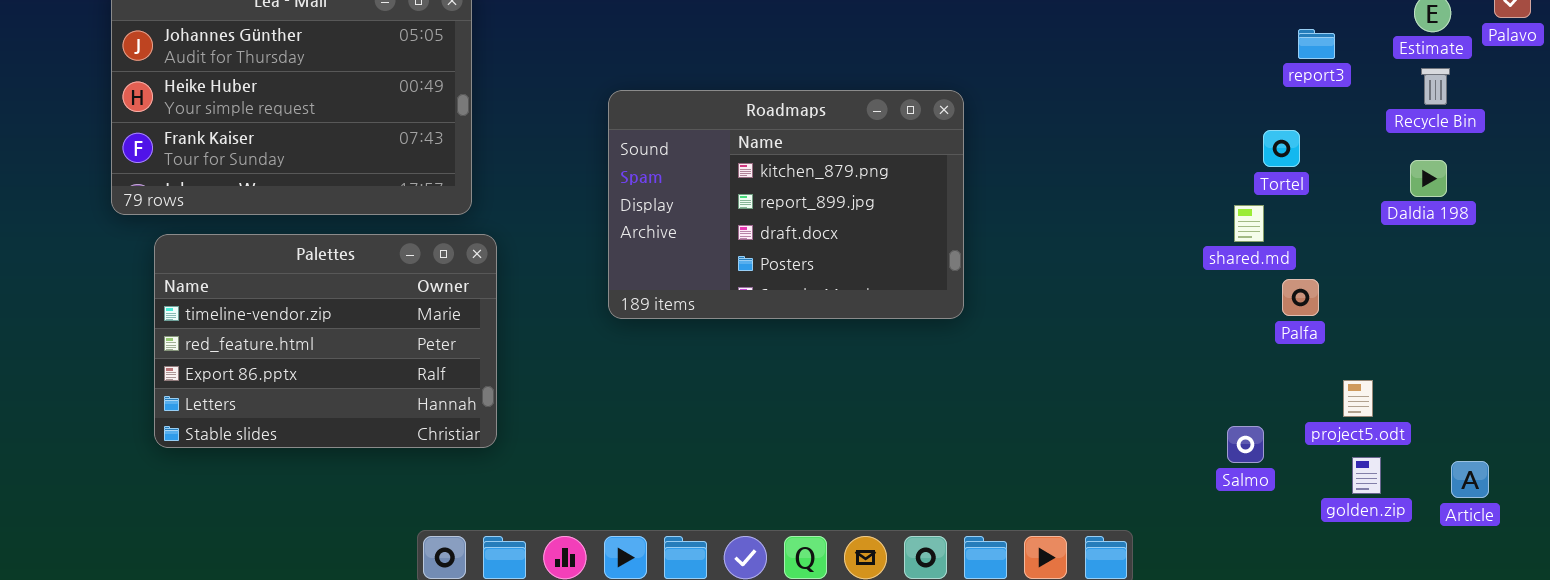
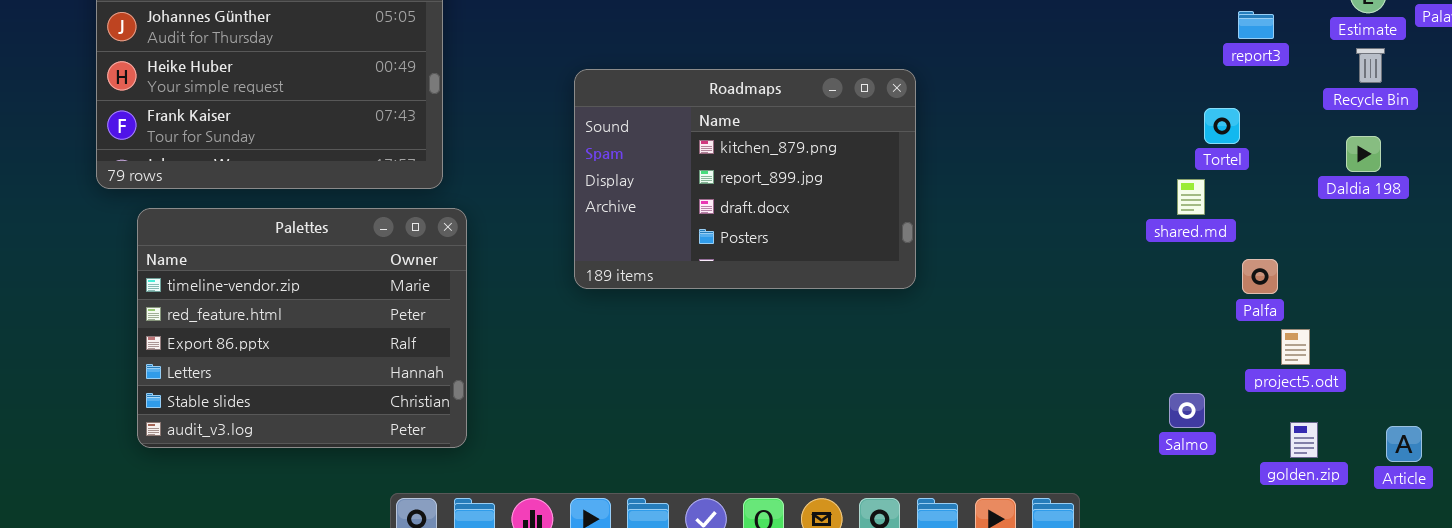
Palettes: [154,234,497,448] -> [137,208,467,448], resized
Palfa: [1282,279,1319,316] -> [1242,259,1278,294], moved
project5.odt: [1343,380,1373,417] -> [1281,329,1310,365], moved

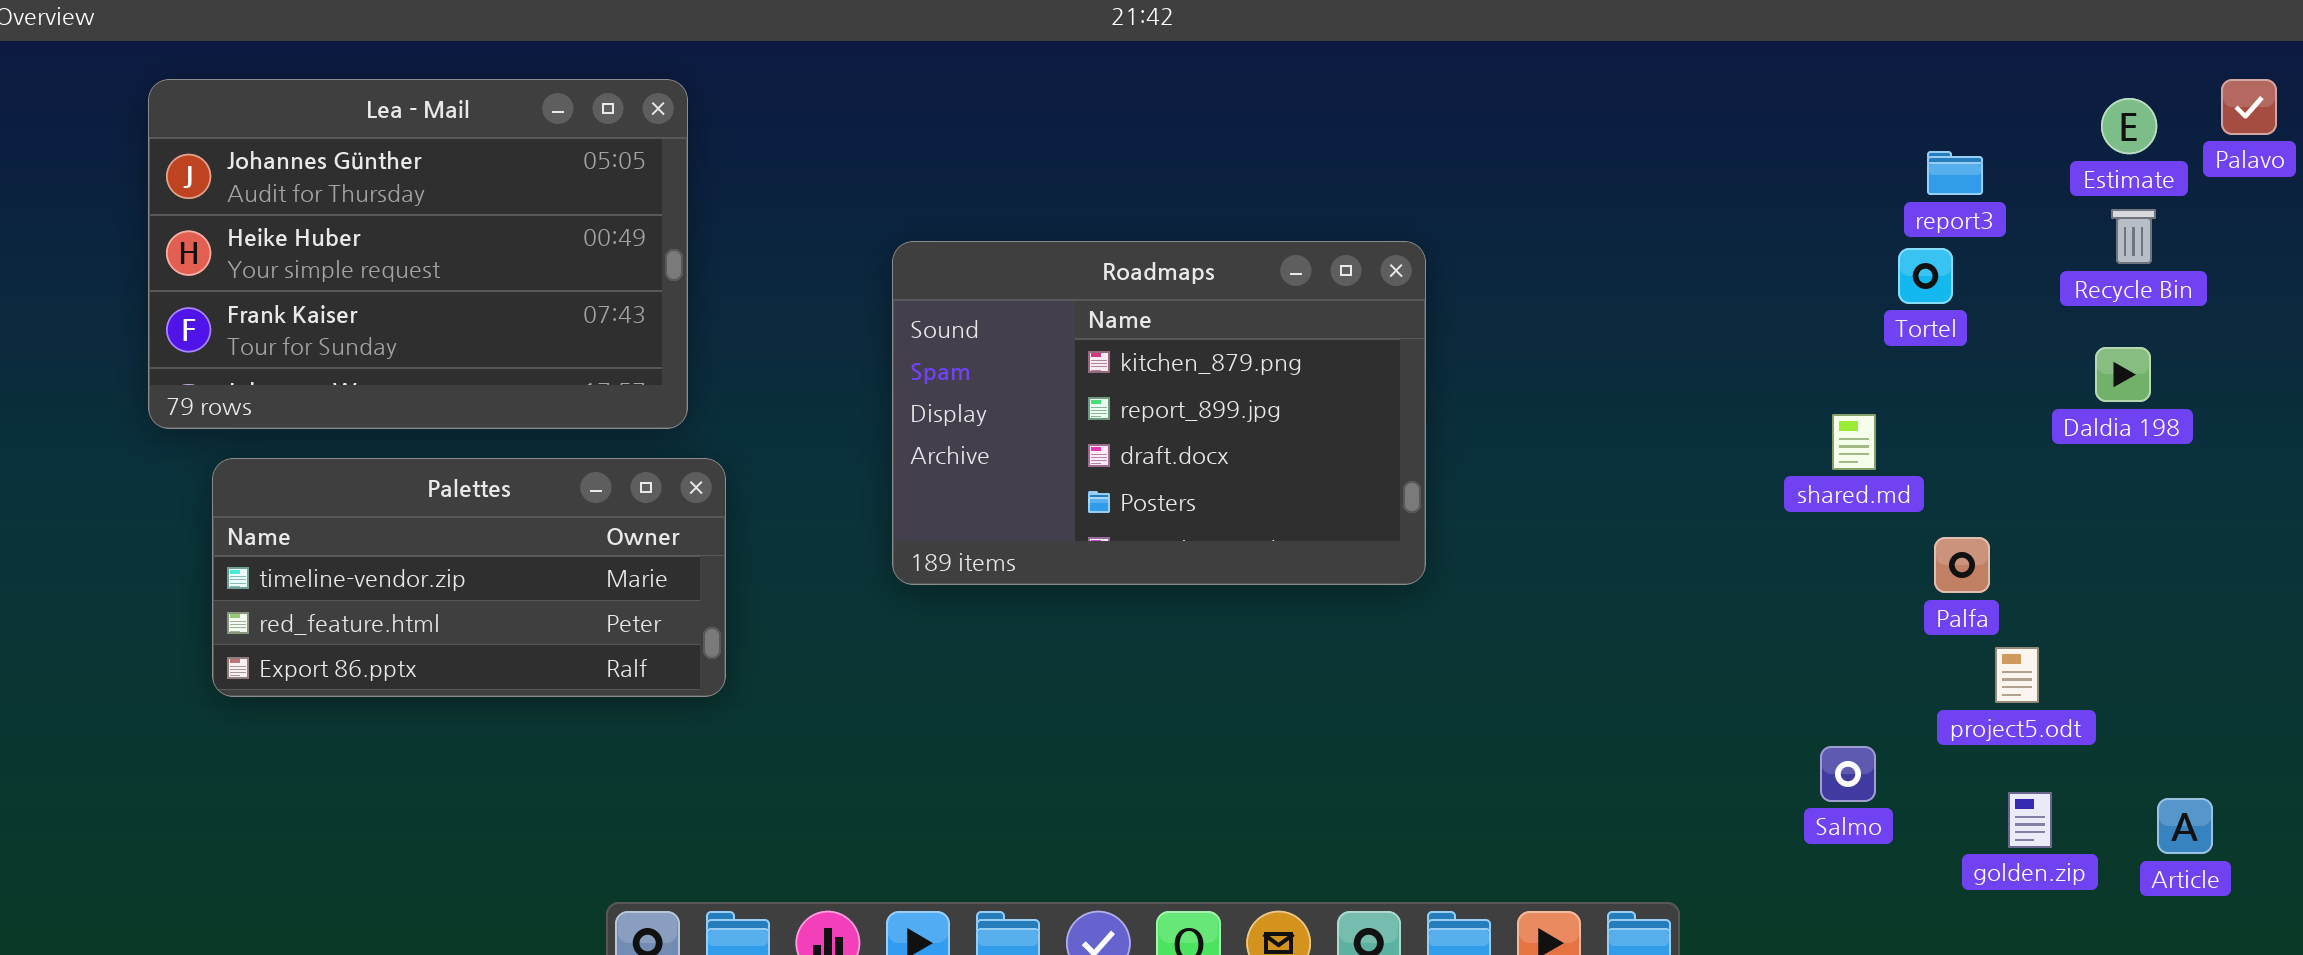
Tortel: [1204,108,1240,144] -> [1898,248,1953,304], moved
Palettes: [137,208,467,448] -> [212,458,726,697], resized

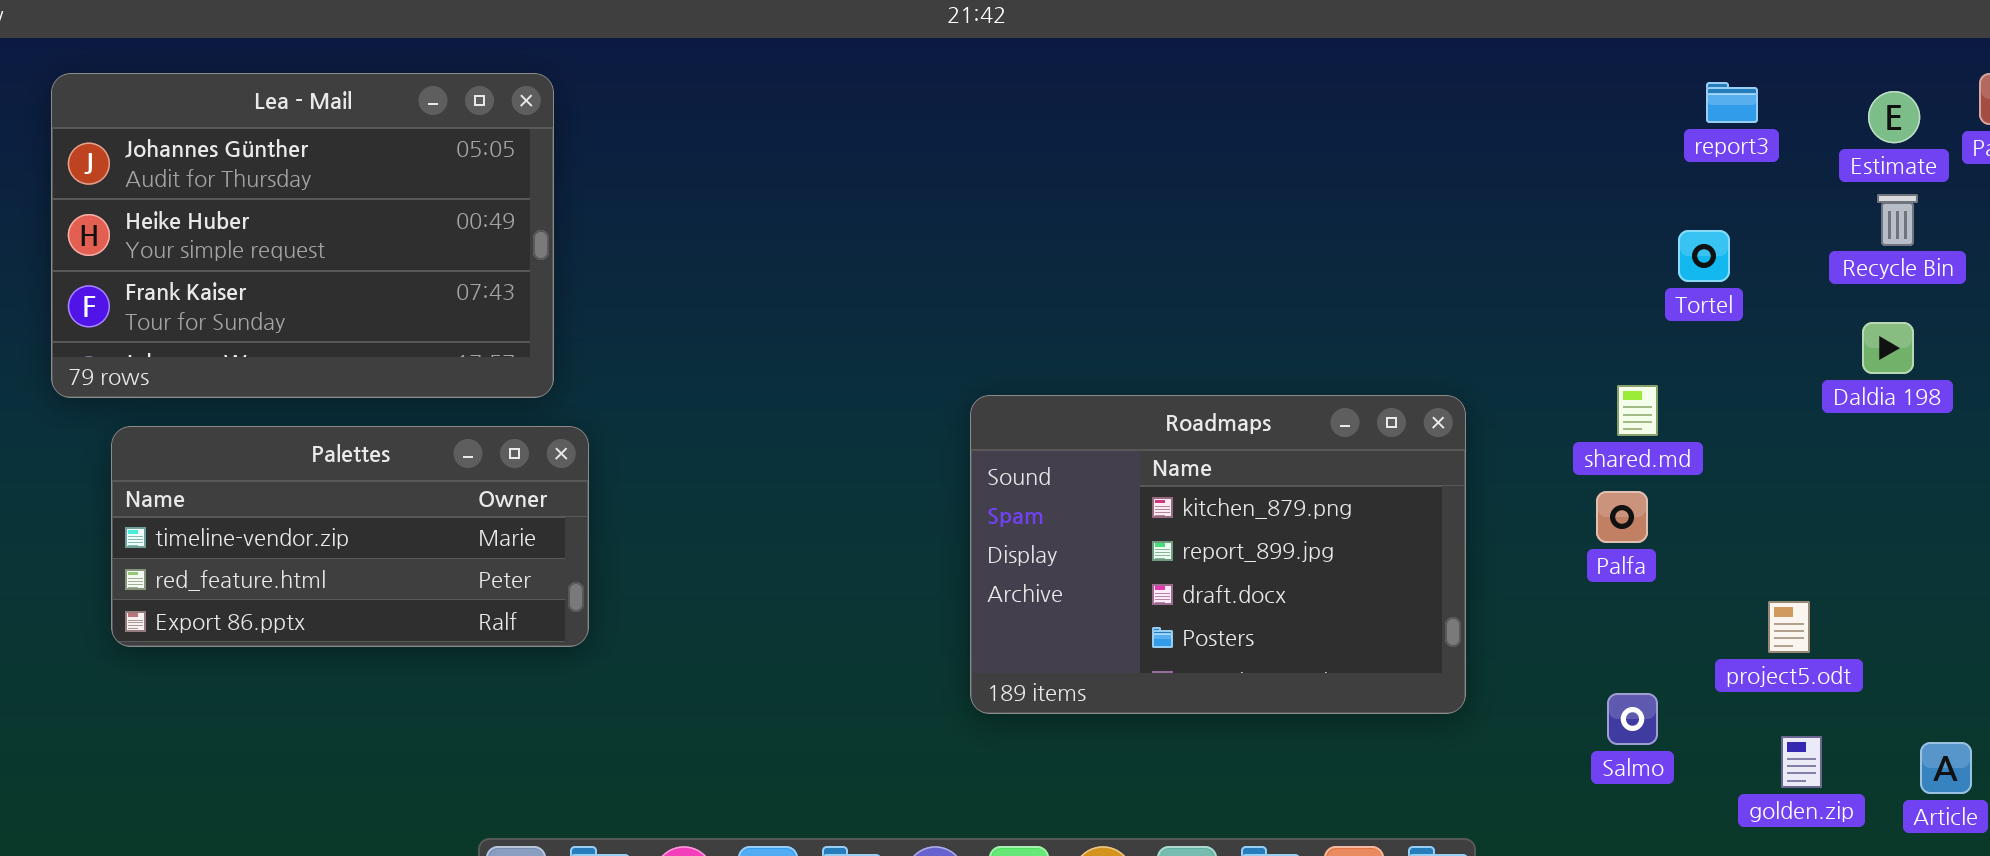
report3: [1927,151,1983,195] -> [1706,82,1758,123], moved
Roadmaps: [892,241,1426,585] -> [970,395,1466,714], moved
Palfa: [1934,537,1990,593] -> [1596,491,1648,543], moved

